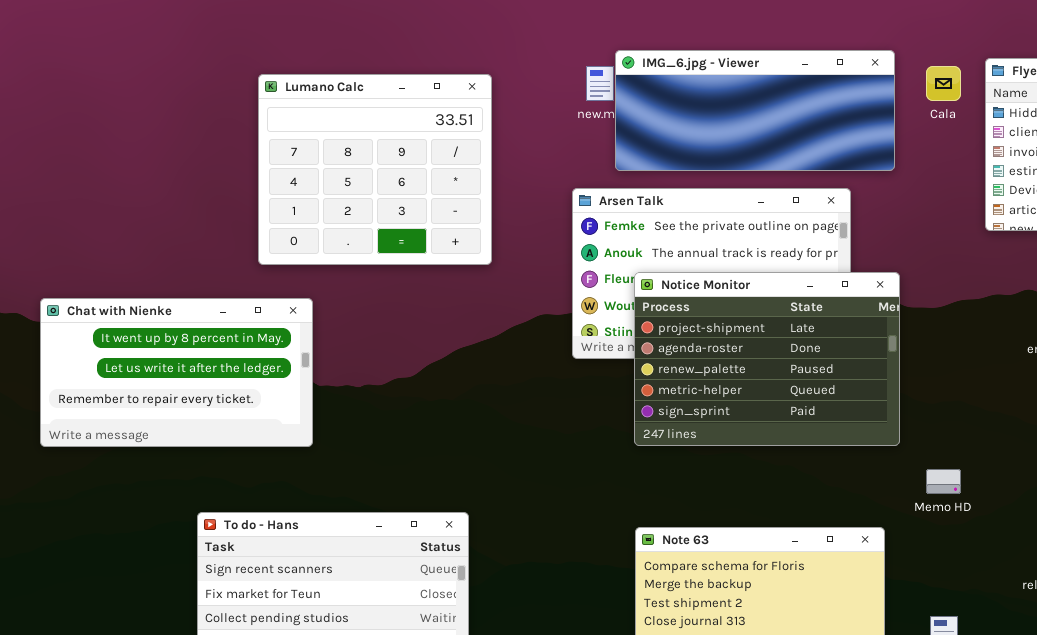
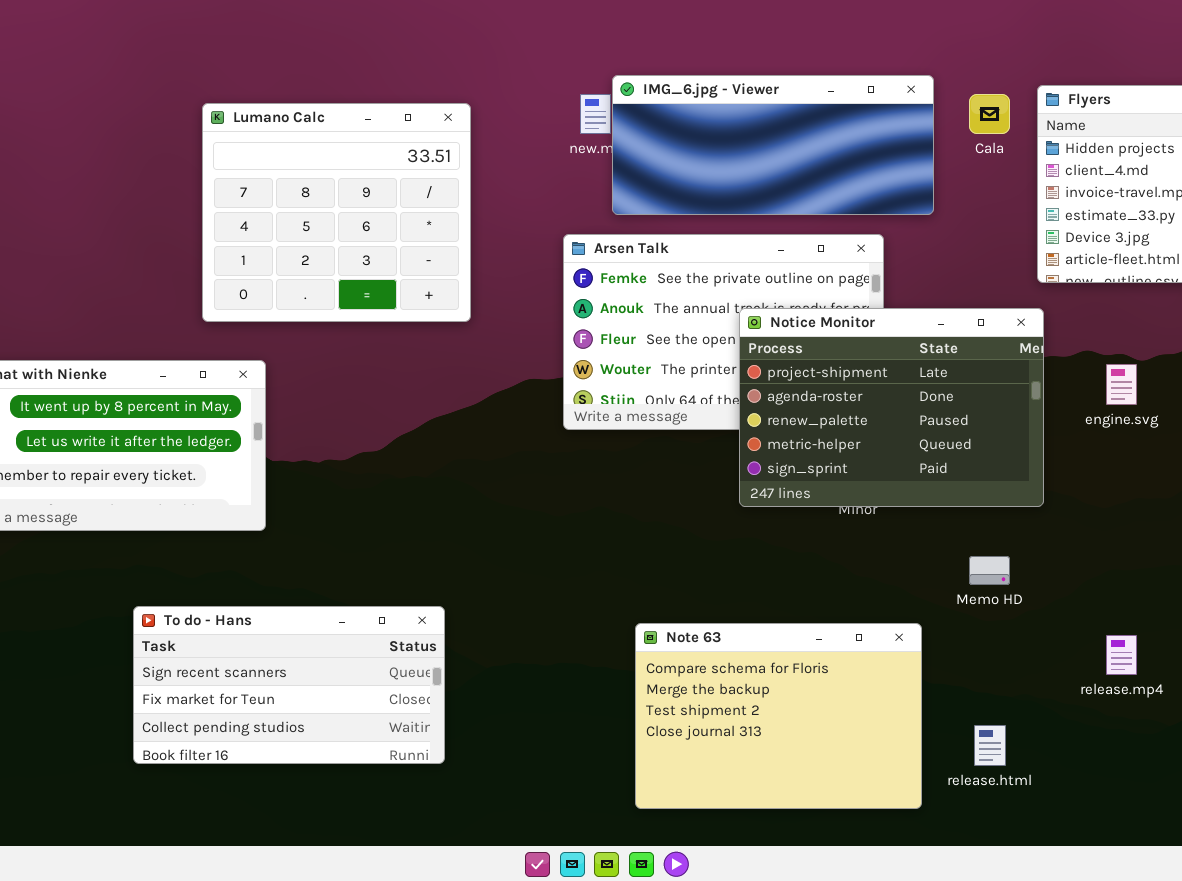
Notice Monitor: [634,272,900,446] -> [739,308,1044,507], moved

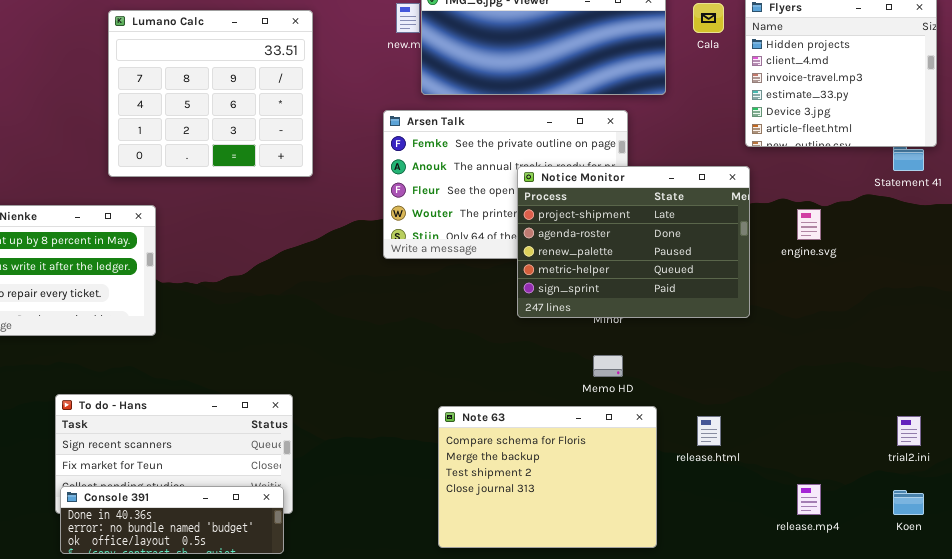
Memo HD: [969,556,1010,585] -> [593,355,623,377], moved
release.mp4: [1106,635,1137,675] -> [797,484,821,515], moved
release.html: [974,725,1006,766] -> [697,416,721,446], moved
Console 391: none -> [60,486,284,554], opened

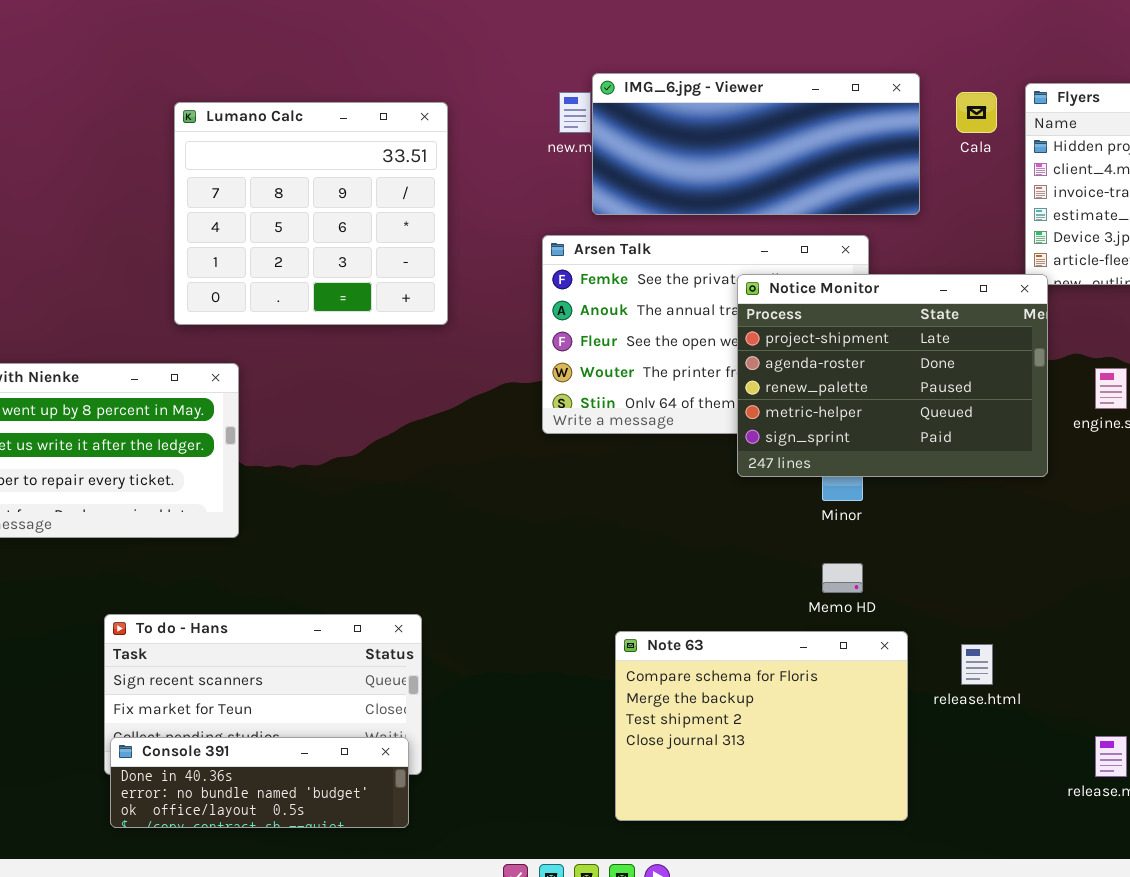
Notice Monitor: [517,166,750,318] -> [737,274,1048,477], moved

